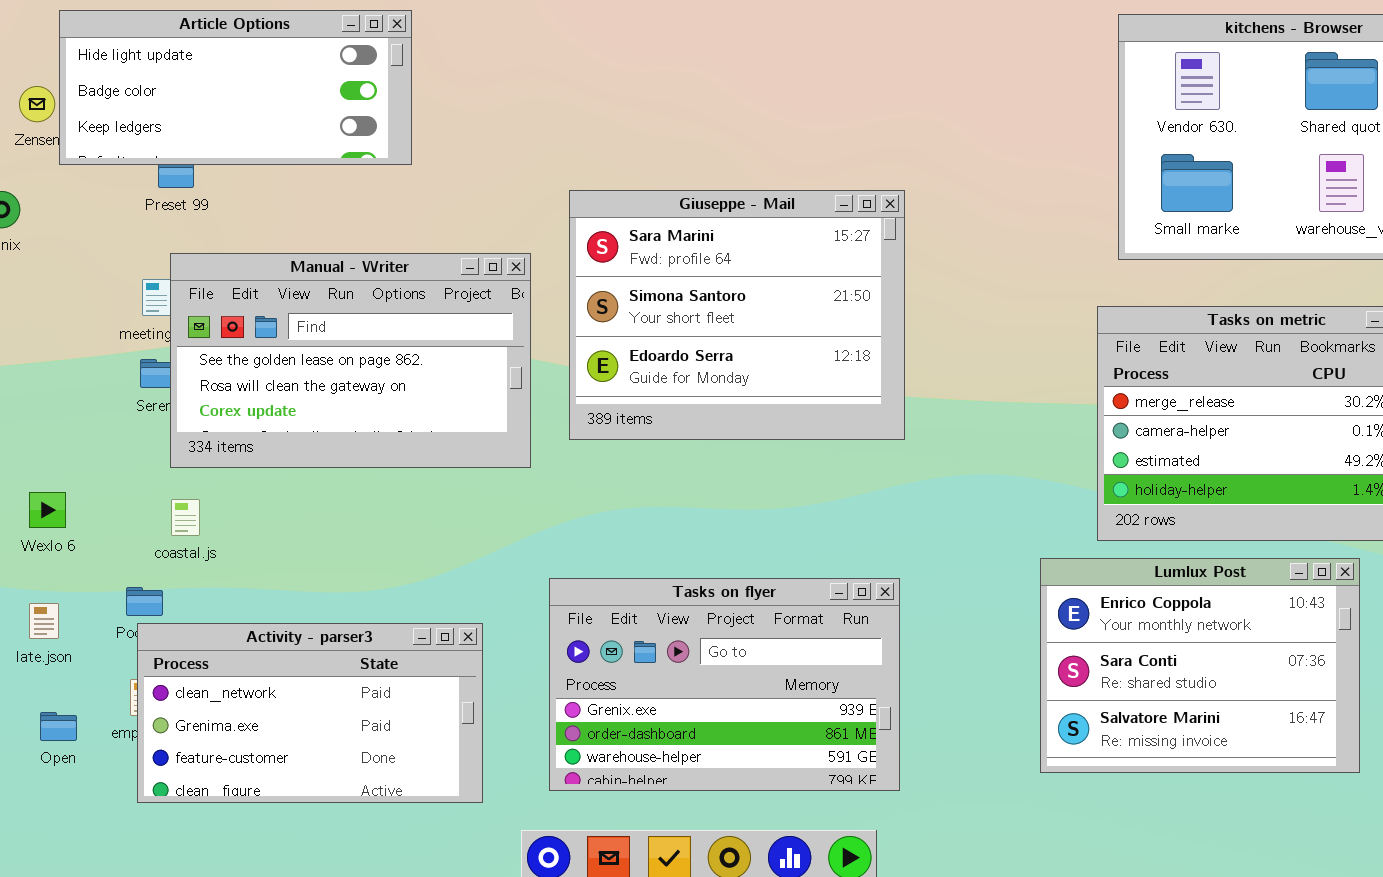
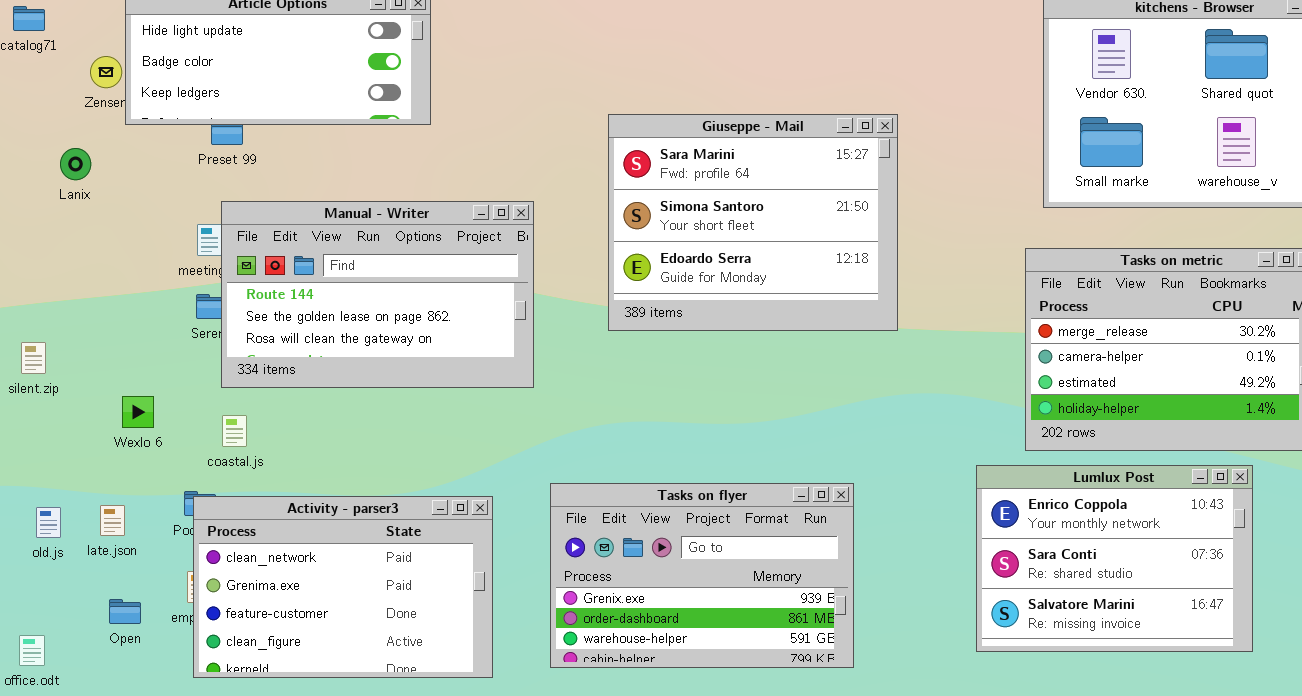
Giuseppe - Mail: [569,190,905,440] -> [608,114,898,331], moved
Manual - Writer: [170,253,531,468] -> [221,201,534,388], scrolled up 1 row
Wexlo 6: [29,492,66,528] -> [122,396,154,428], moved
Activity - parser3: [137,623,483,803] -> [193,496,493,678], resized

